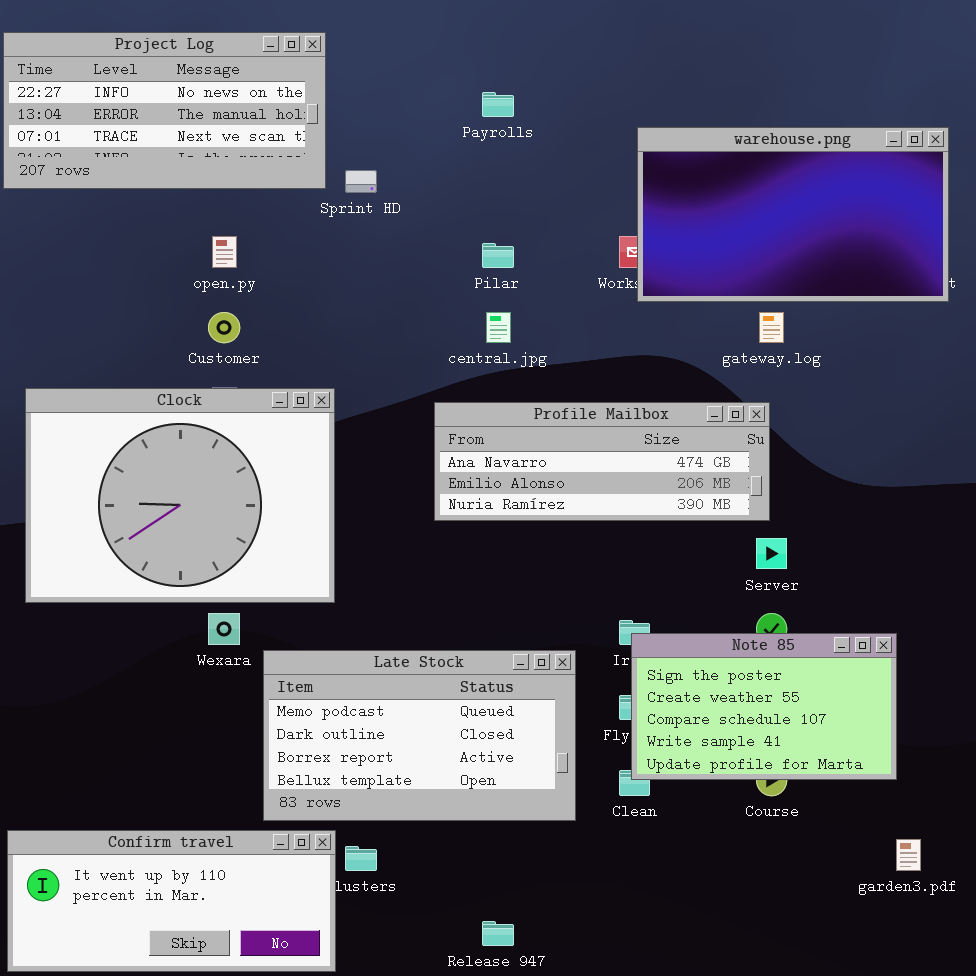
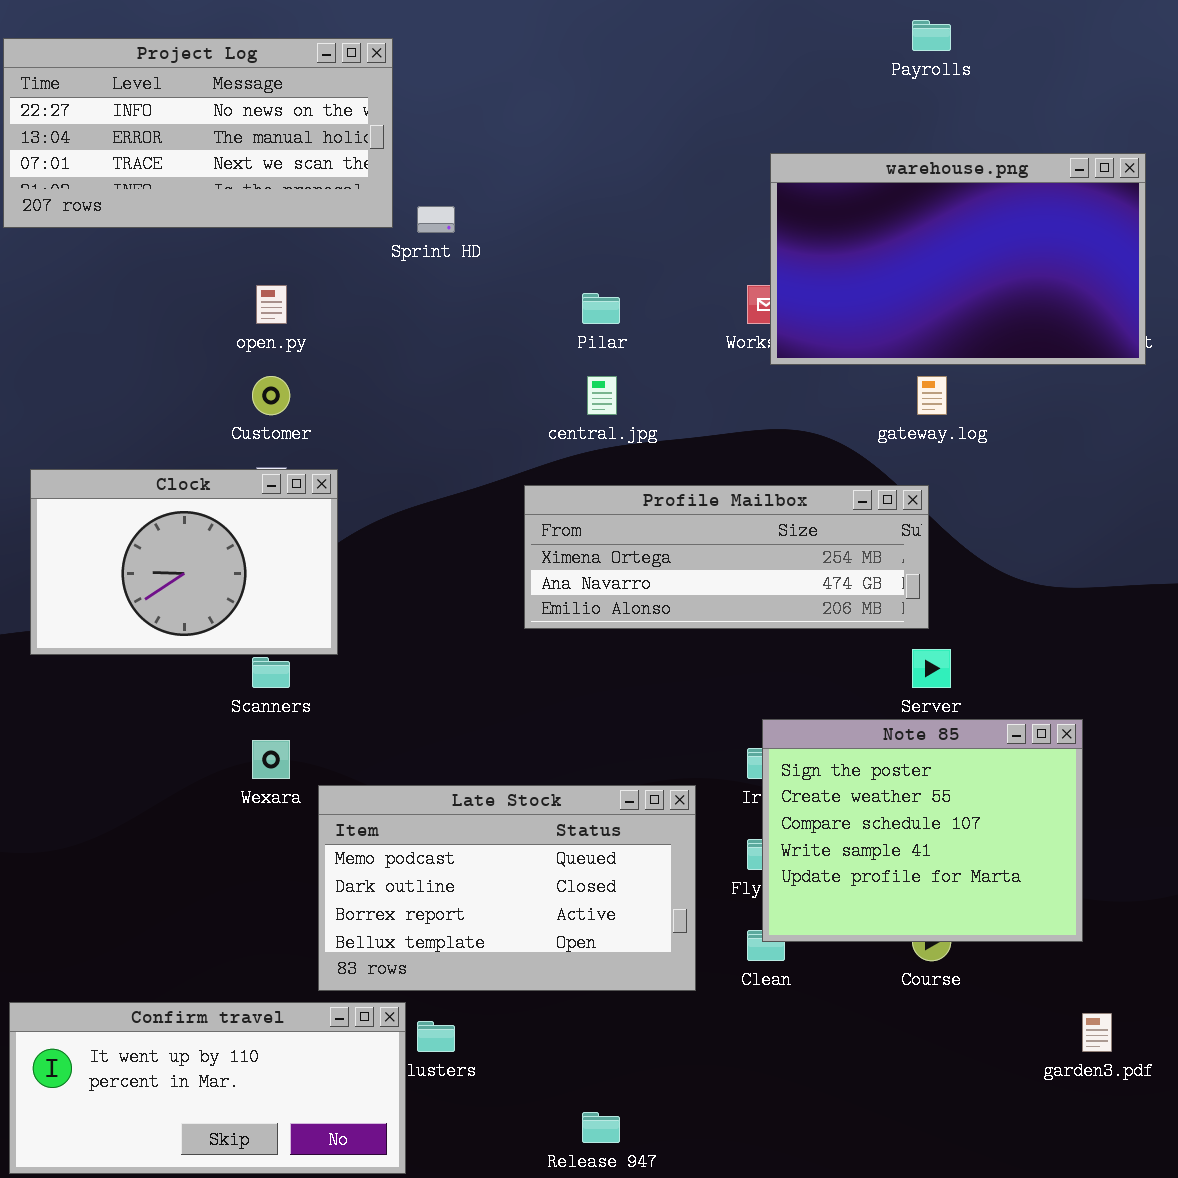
Payrolls: [482,92,514,117] -> [912,20,951,51], moved
Clock: [25,388,335,603] -> [30,469,338,655], resized
Profile Mailbox: [434,402,770,521] -> [524,485,929,629], scrolled up 1 row
Note 85: [631,633,897,780] -> [762,719,1083,942], resized

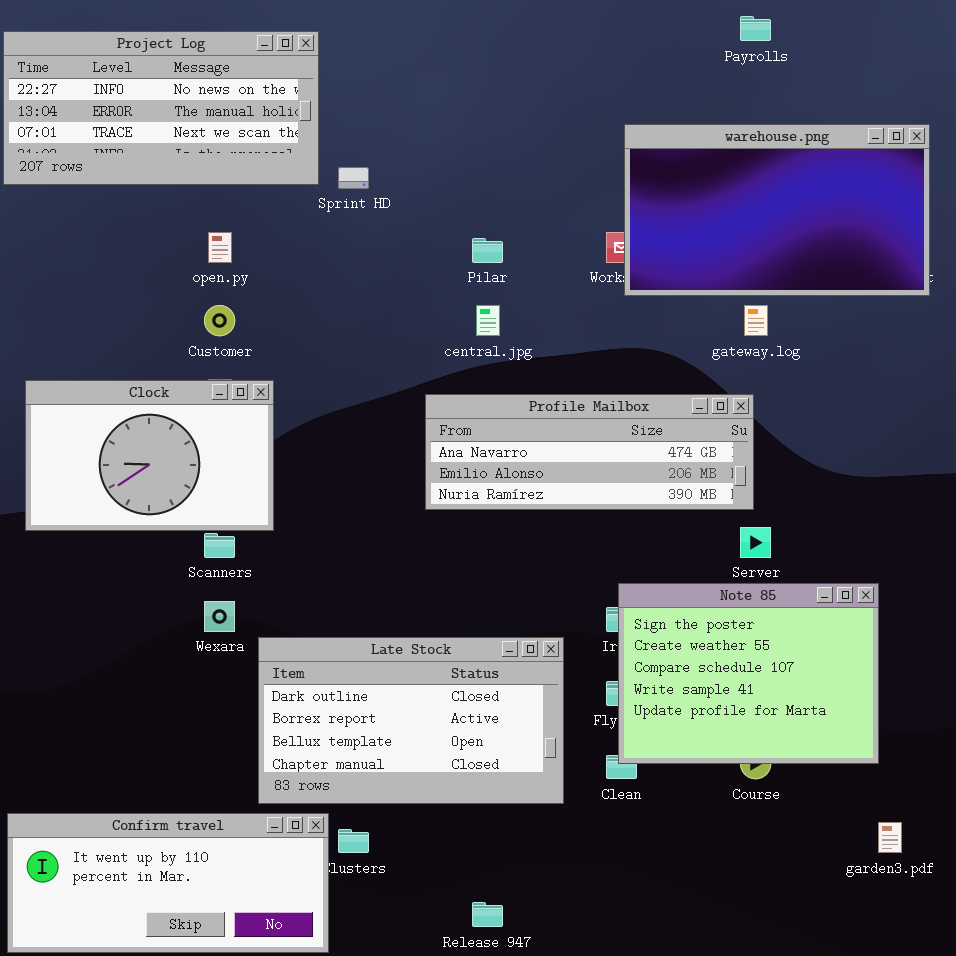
Profile Mailbox: [524,485,929,629] -> [425,394,754,510], scrolled down 1 row
Late Stock: [318,785,696,991] -> [258,637,564,804], scrolled down 1 row

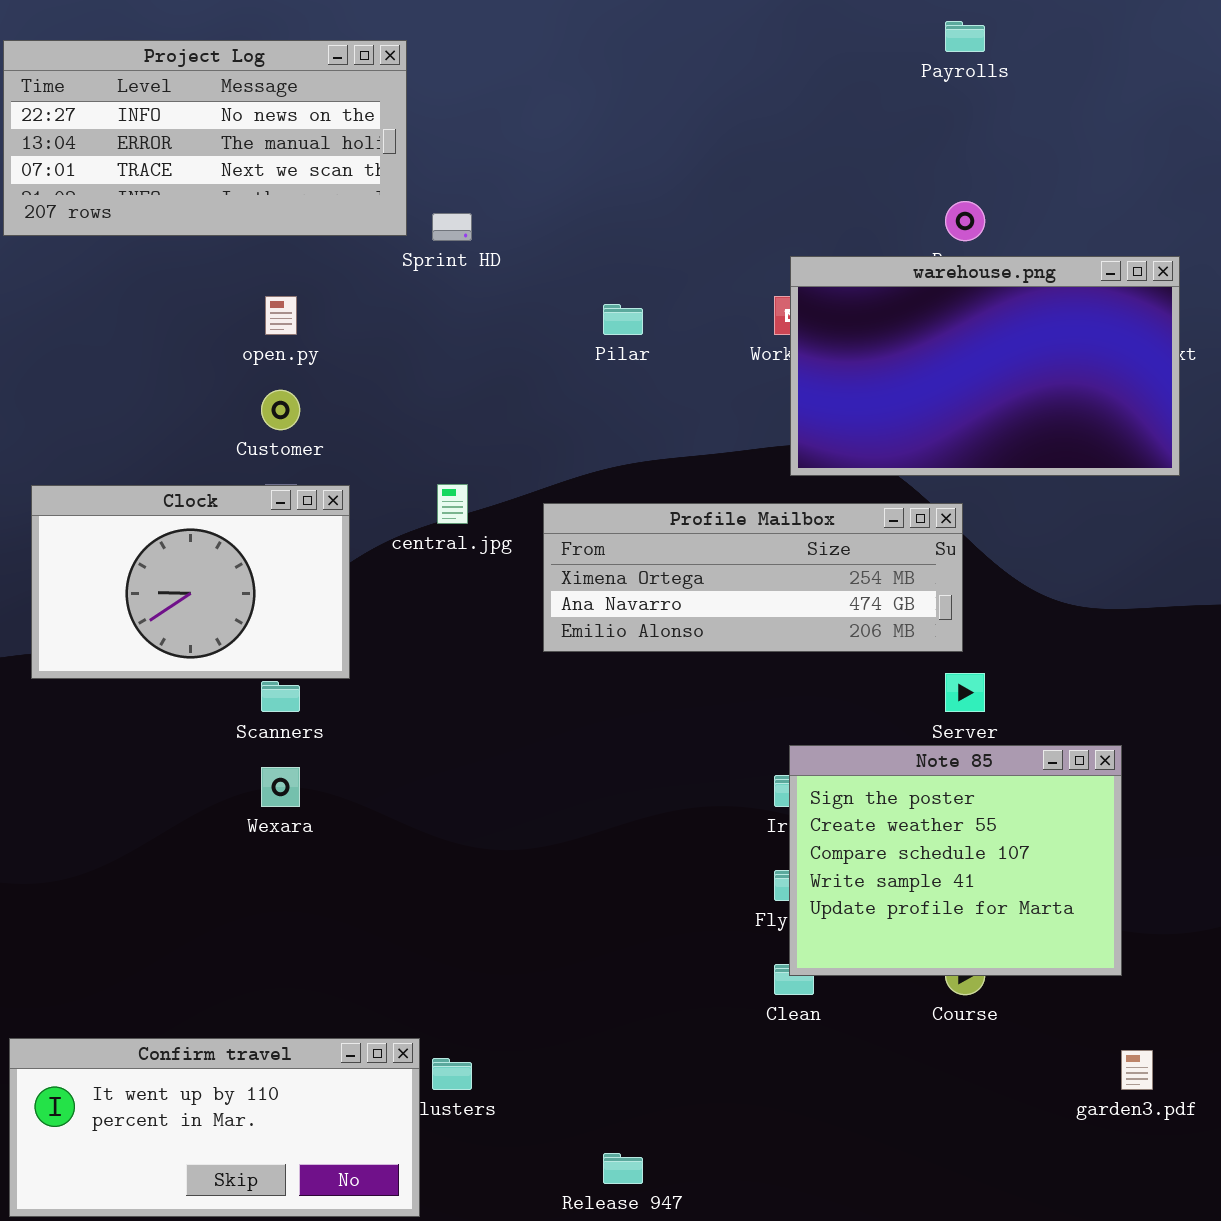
warehouse.png: [624,124,930,296] -> [790,256,1180,476], moved
central.jpg: [476,305,500,336] -> [437,484,468,524], moved
Profile Mailbox: [425,394,754,510] -> [543,503,963,652], scrolled up 1 row
Late Stock: [258,637,564,804] -> none, closed

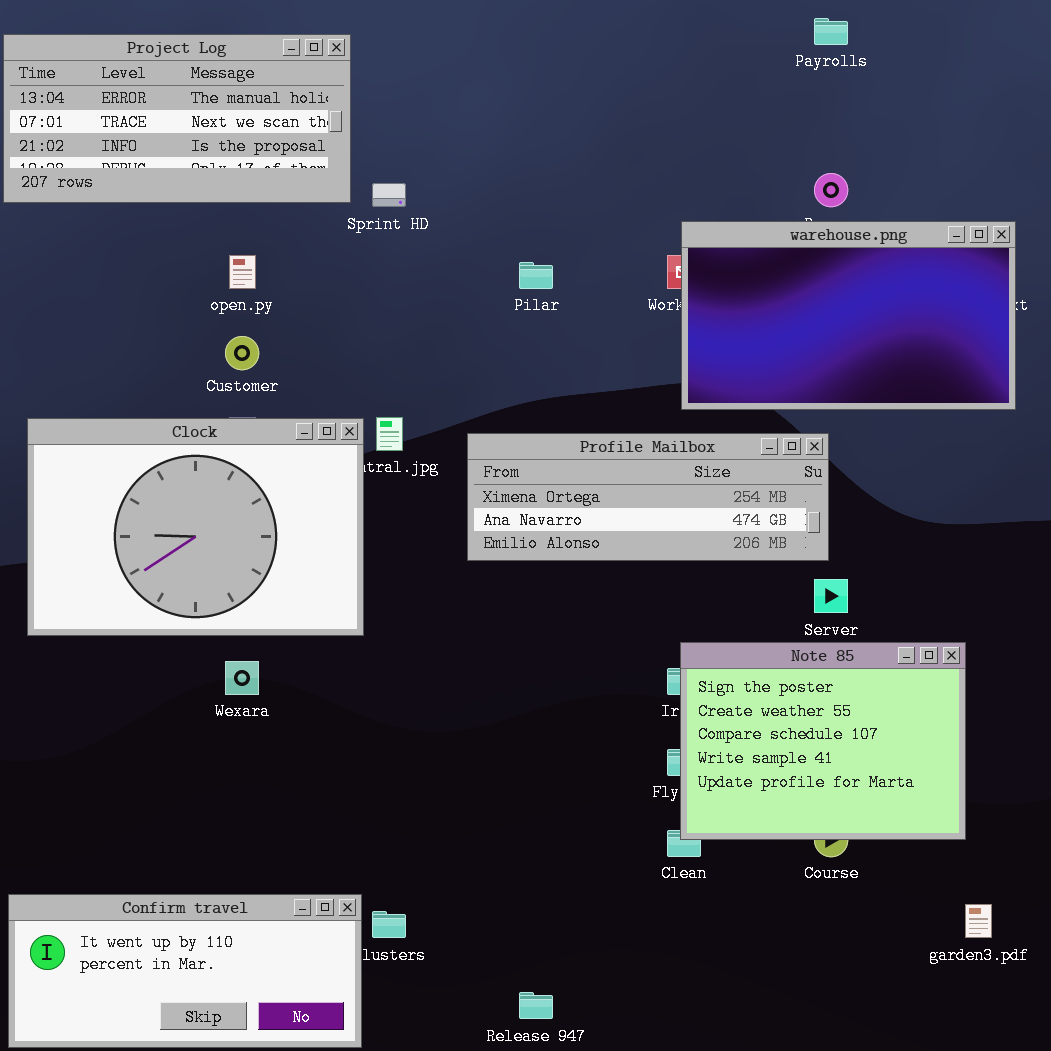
Project Log: [3,40,407,236] -> [3,34,351,203], scrolled down 1 row
Clock: [31,485,350,679] -> [27,418,364,636], resized

